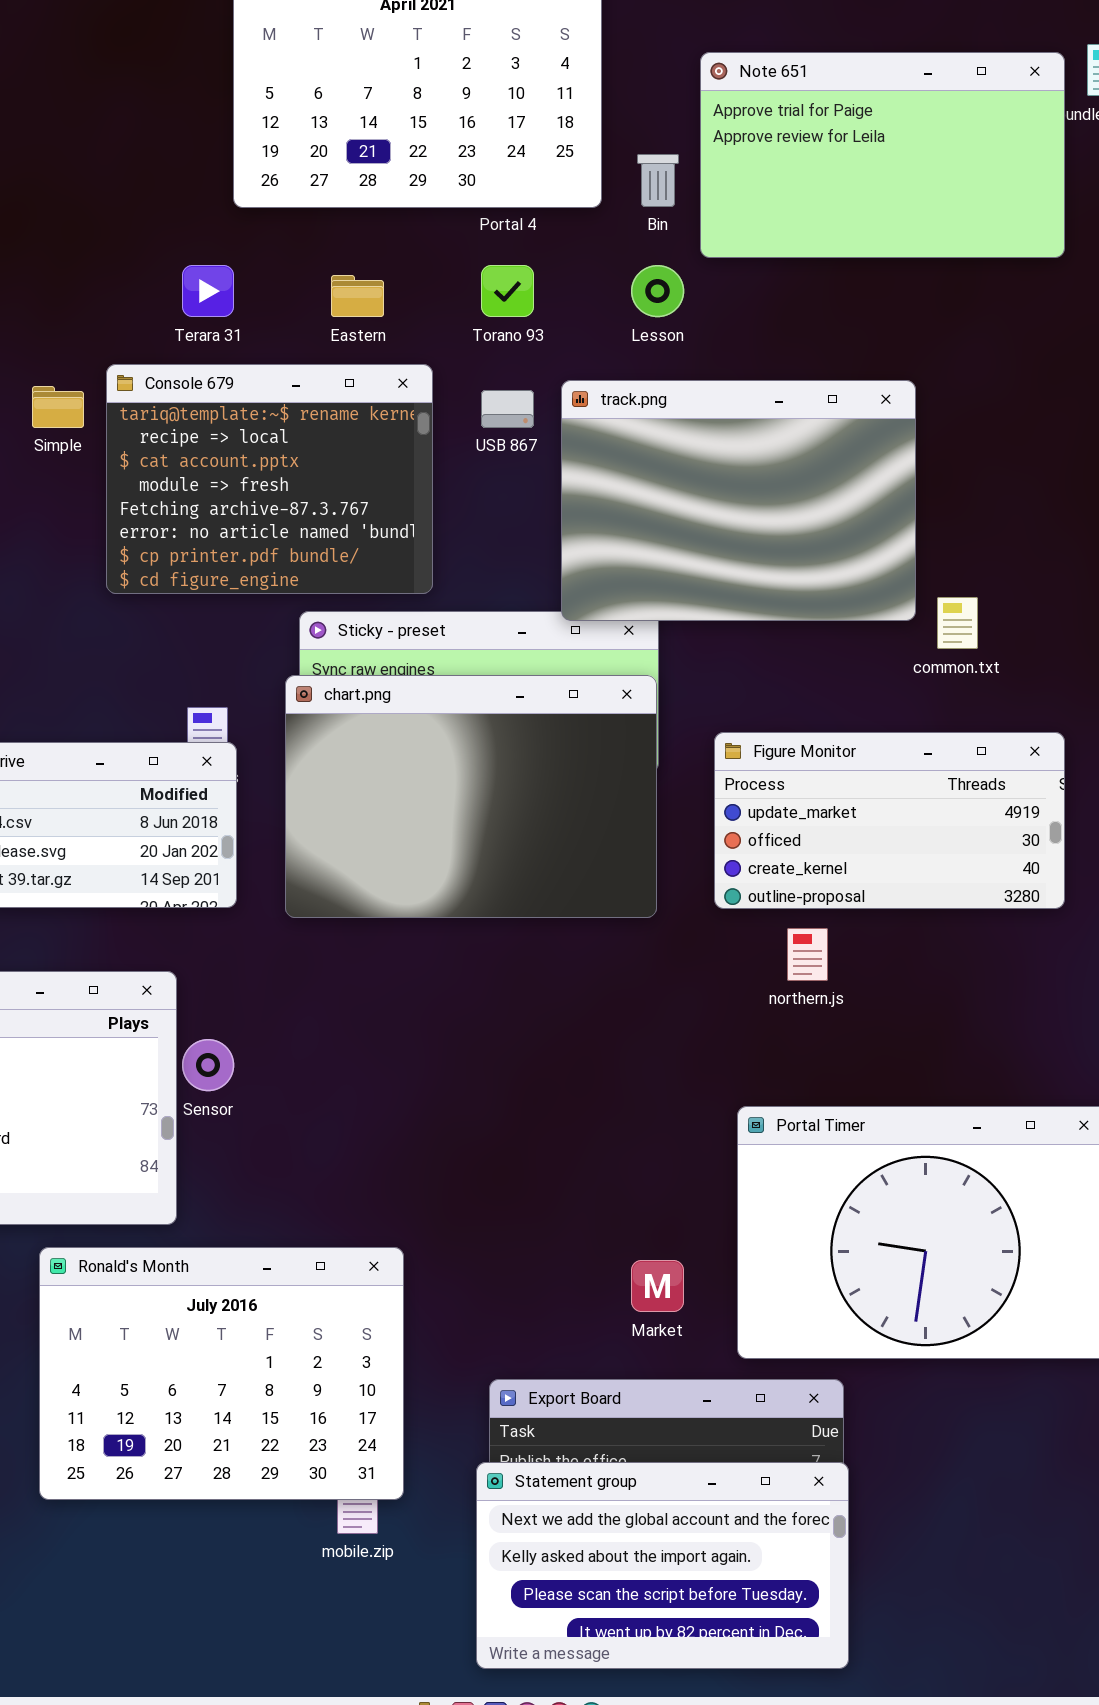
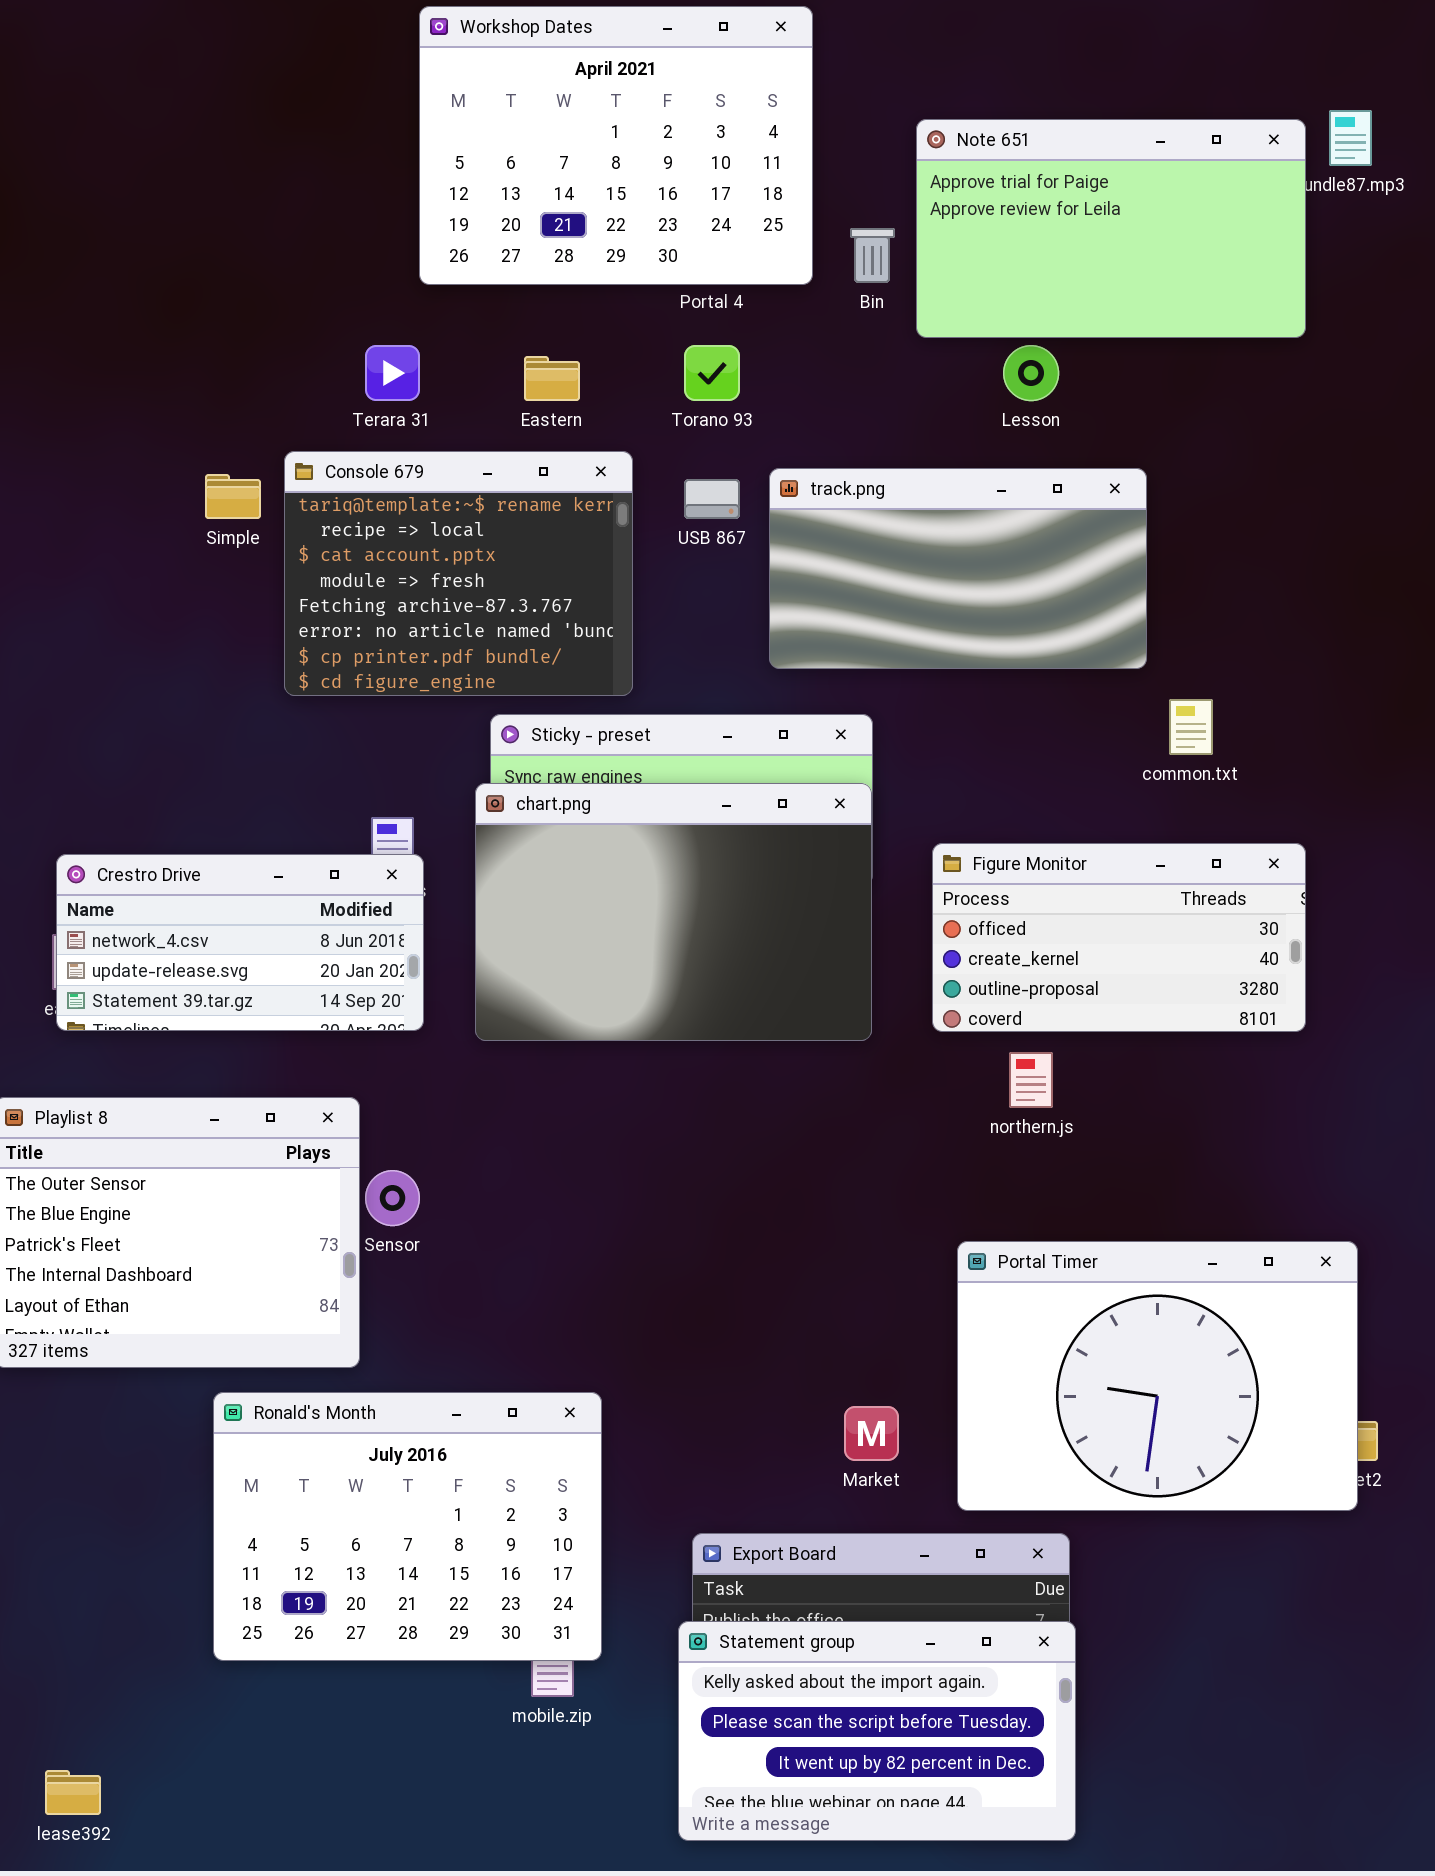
Lesson: [631,265,684,317] -> [1003,345,1059,401], moved
track.png: [561,380,916,621] -> [769,468,1147,669], resized
Figure Monitor: [714,732,1065,909] -> [932,843,1306,1032], scrolled down 1 row
Statement group: [476,1462,849,1669] -> [678,1621,1076,1841], scrolled down 1 row

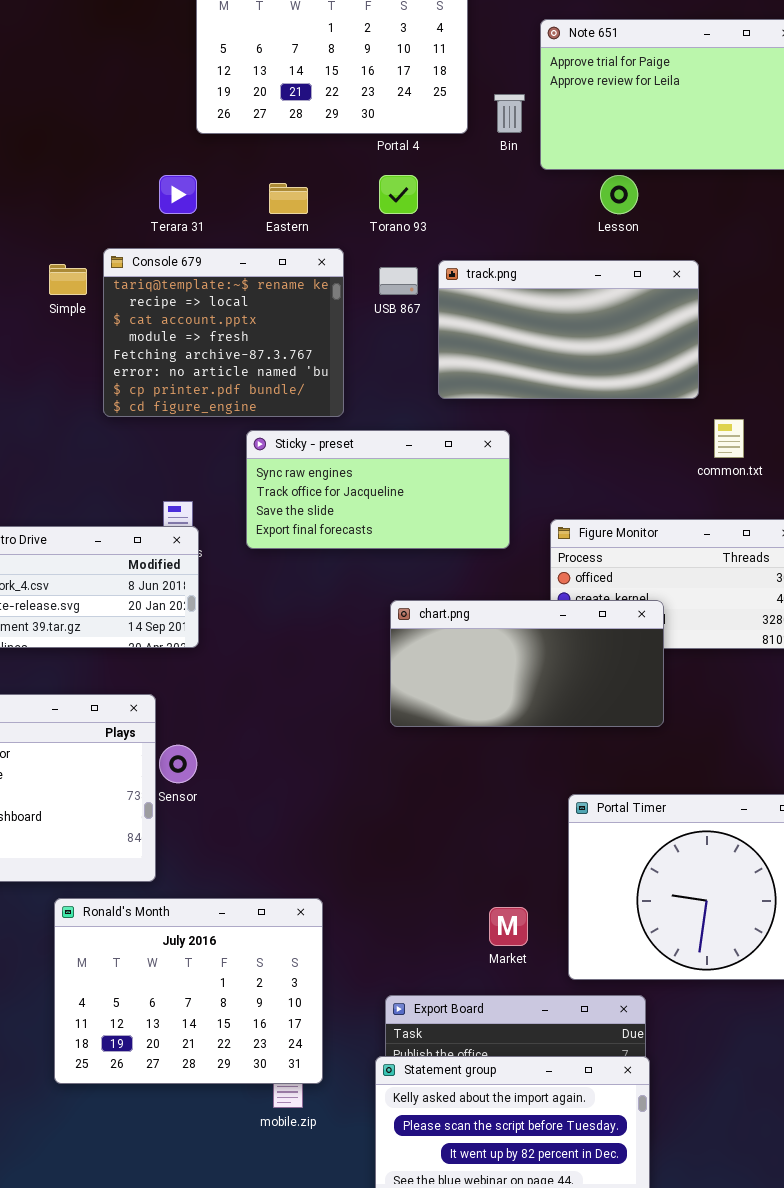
chart.png: [475,783,872,1041] -> [390,600,664,727], moved, resized

